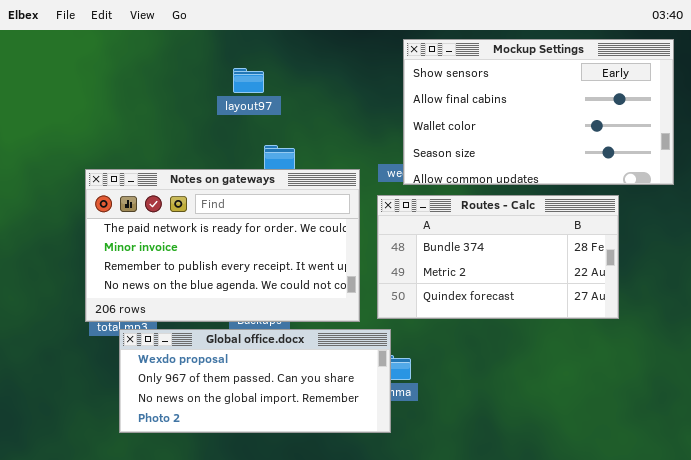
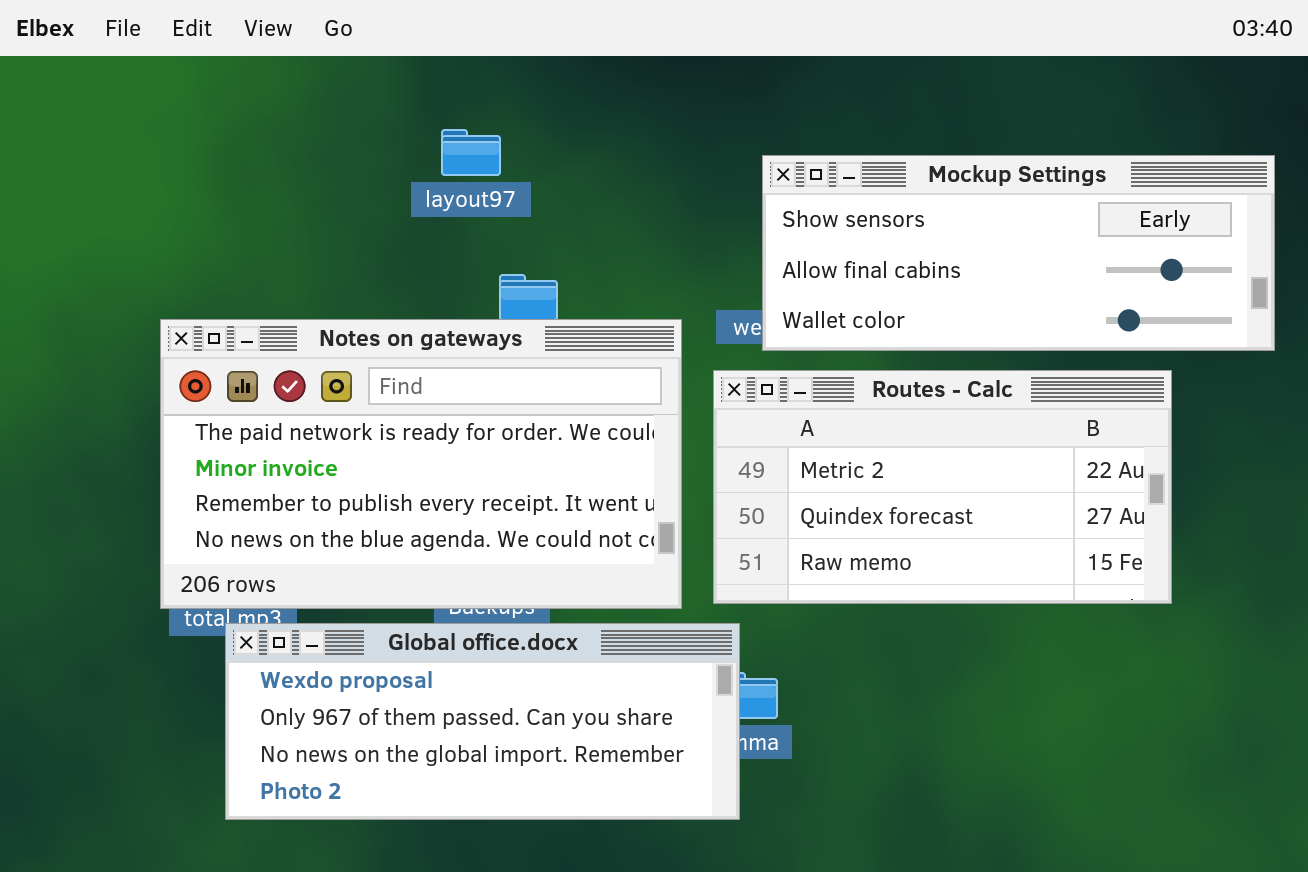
Mockup Settings: [403,39,674,185] -> [762,155,1275,351], resized
Routes - Calc: [377,195,619,319] -> [713,370,1172,604], scrolled down 1 row

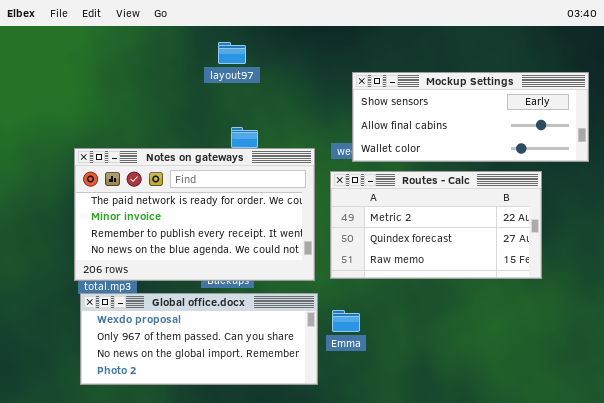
layout97: [441,129,501,176] -> [218,42,246,64], moved
Global office.docx: [225,623,740,820] -> [80,293,318,385], moved

